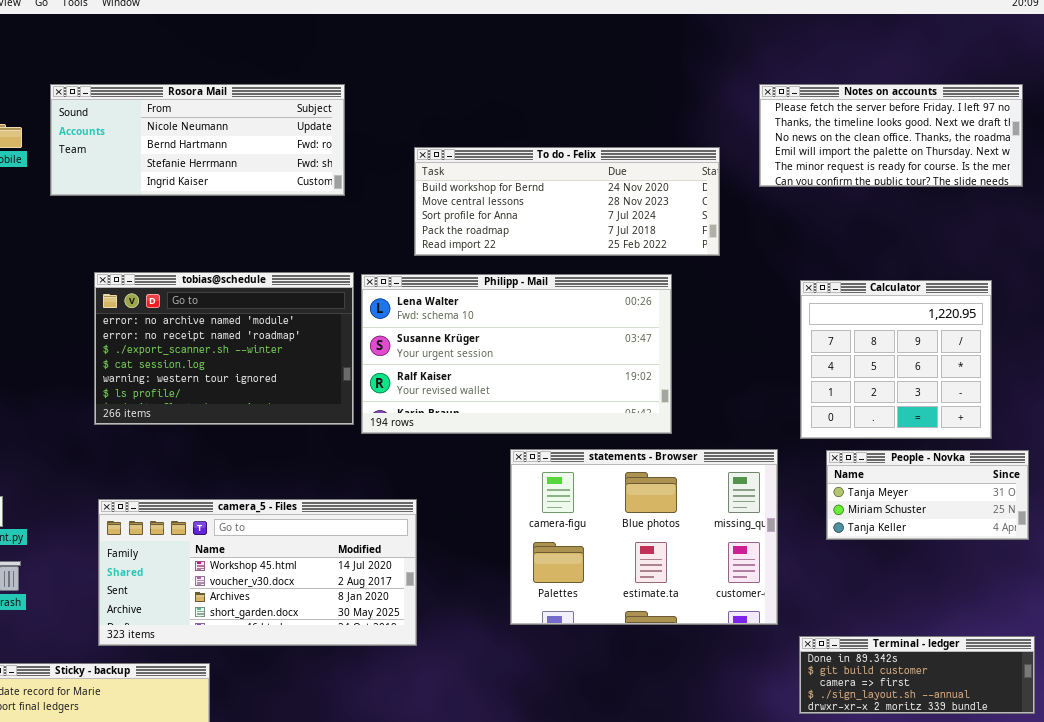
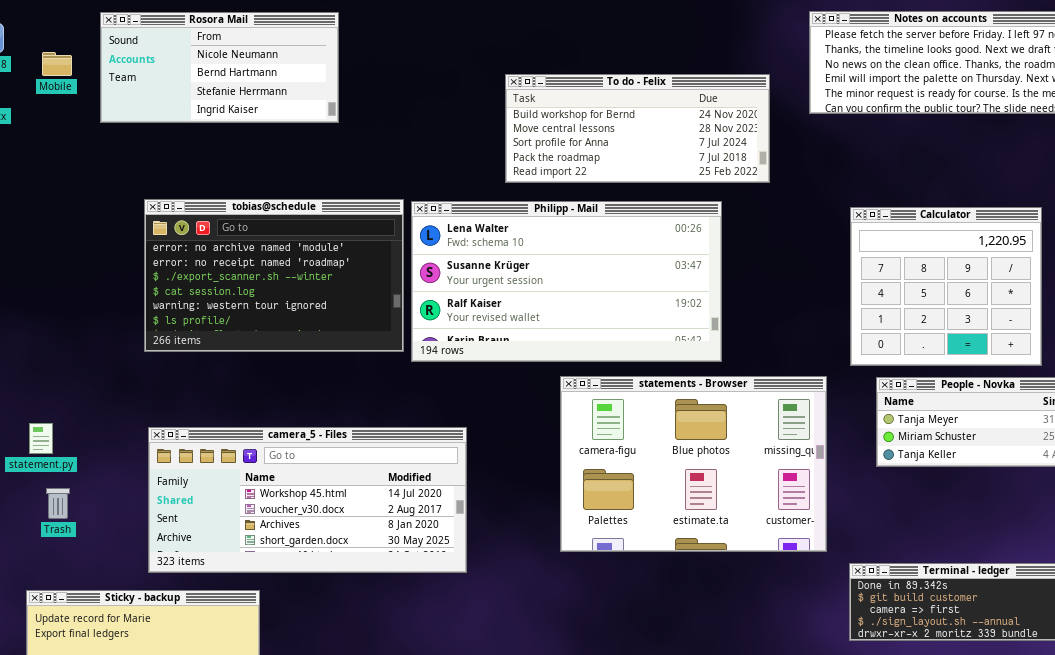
Rosora Mail: [50,84,345,196] -> [100,12,339,123], resized
To do - Felix: [414,147,720,256] -> [505,74,770,183], resized

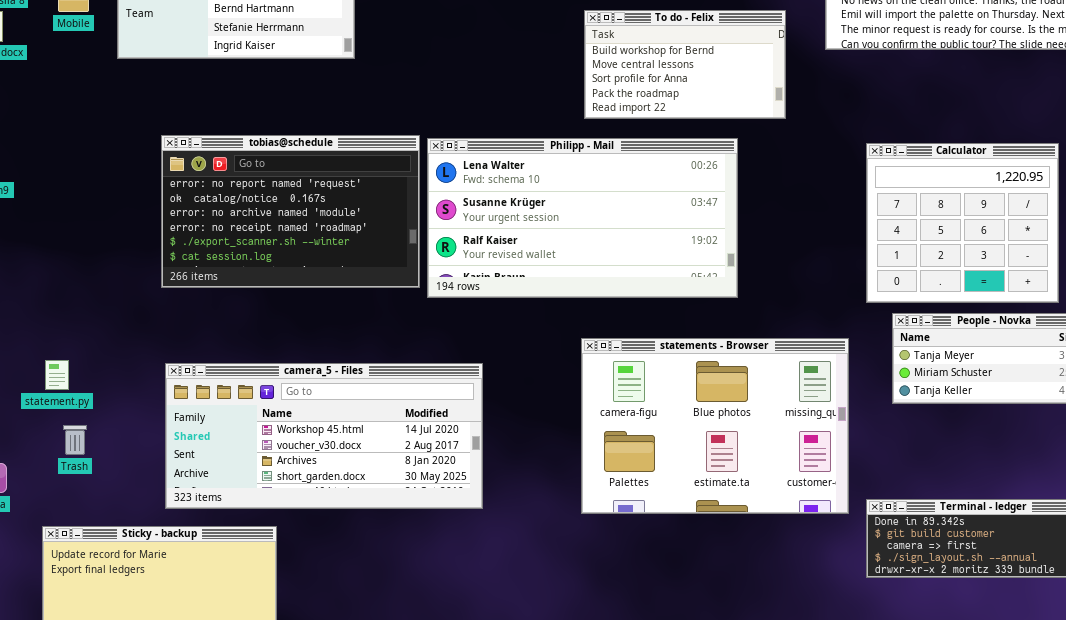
To do - Felix: [505,74,770,183] -> [584,10,786,119], resized
tobias@schedule: [144,199,404,352] -> [161,135,420,288], scrolled up 2 rows
statements - Browser: [560,376,827,552] -> [581,338,849,514], moved

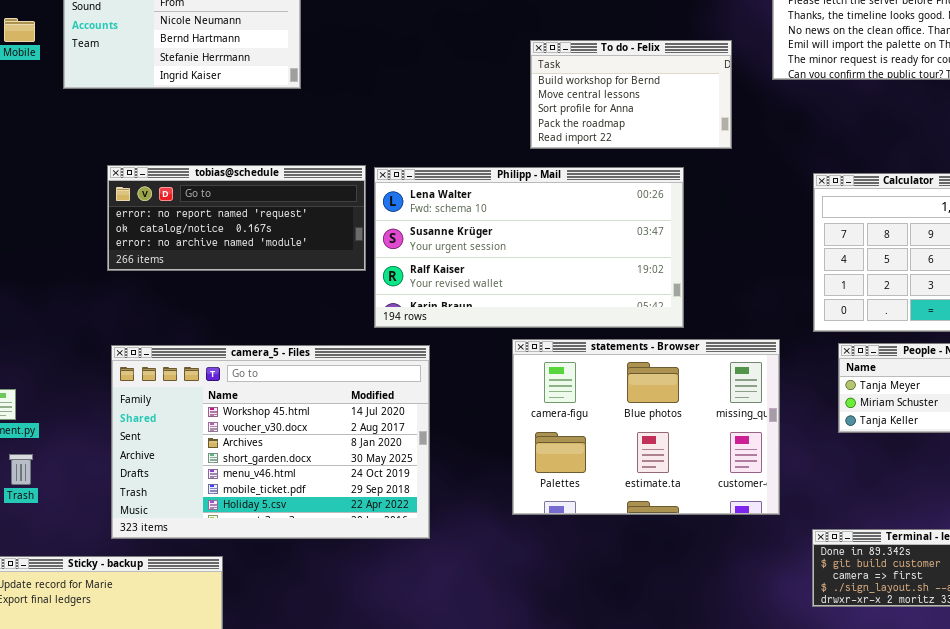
tobias@schedule: [161,135,420,288] -> [107,165,366,271], resized
statements - Browser: [581,338,849,514] -> [512,339,780,515], moved
camera_5 - Files: [165,363,483,509] -> [111,345,430,539], resized

